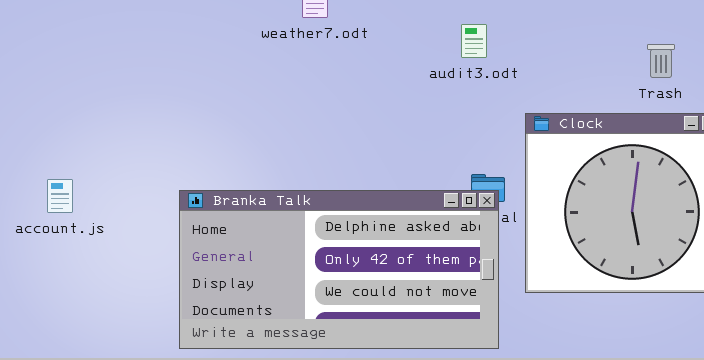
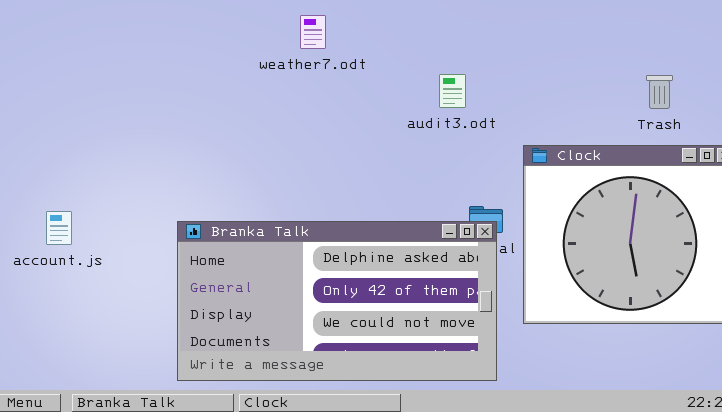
audit3.odt: [461,24,487,58] -> [439,74,466,108], moved

